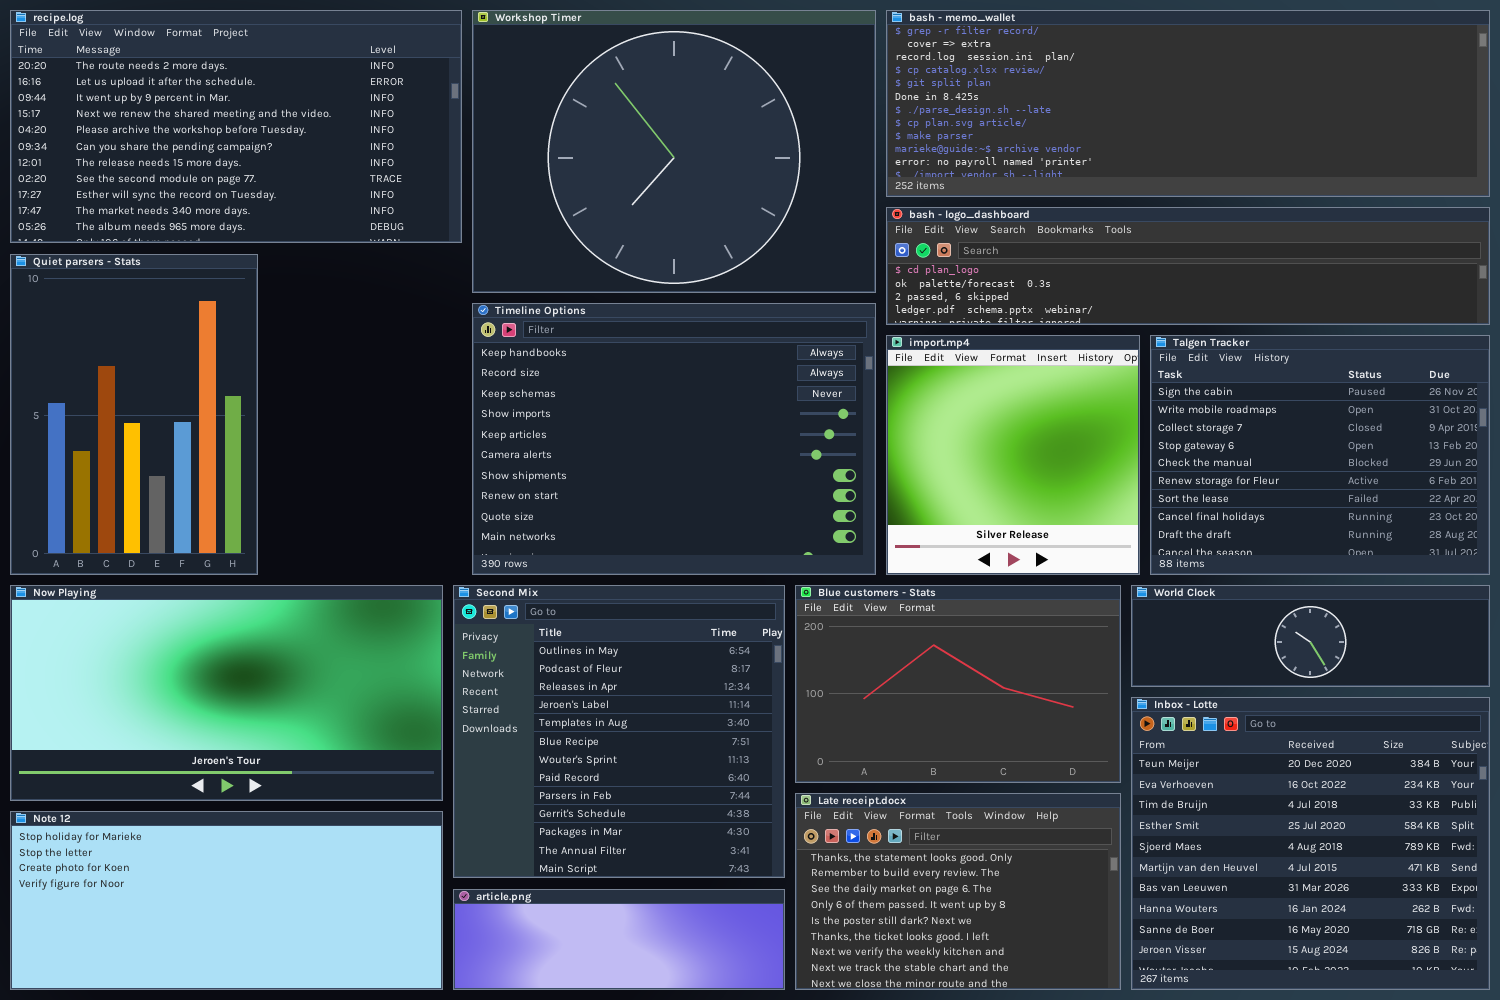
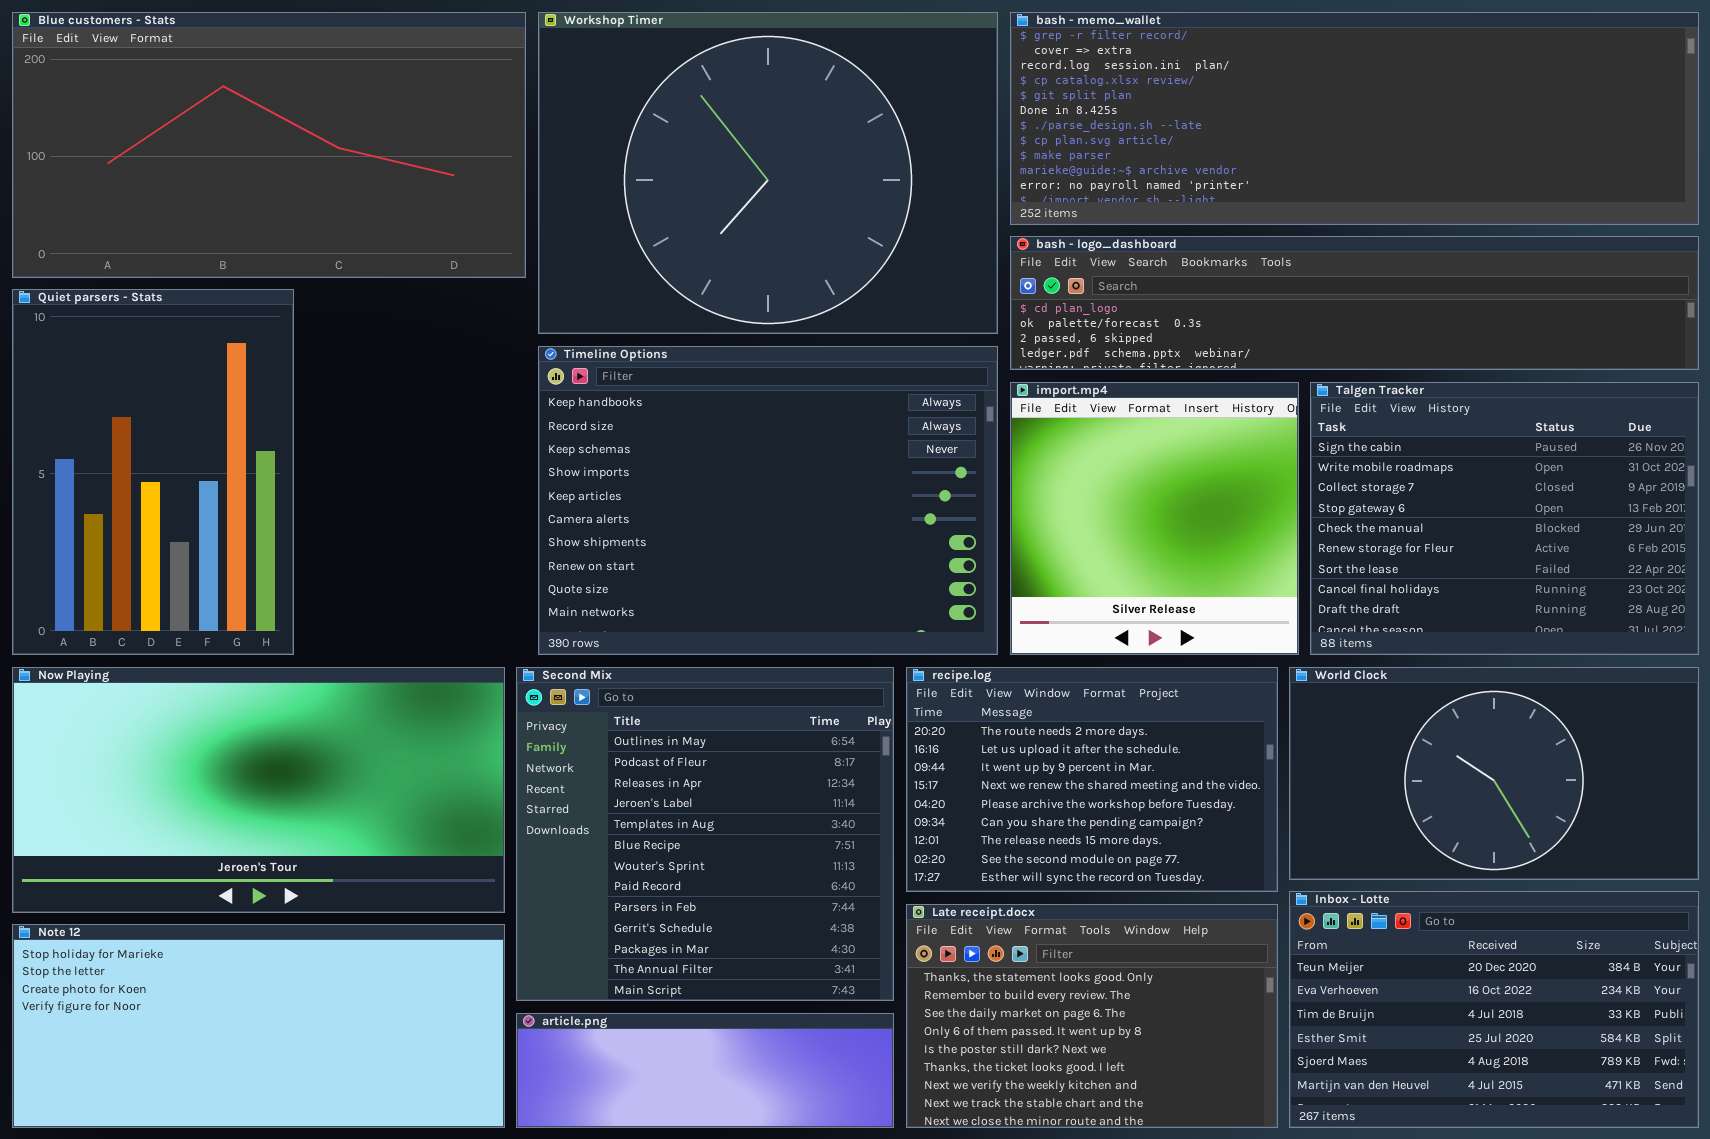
recipe.log: [10,10,462,243] -> [906,667,1278,892], moved, resized
Blue customers - Stats: [795,585,1121,783] -> [12,12,526,278], moved, resized
World Clock: [1131,585,1490,687] -> [1289,667,1699,880], resized
Inbox - Lotte: [1131,697,1490,990] -> [1289,891,1699,1128], resized

